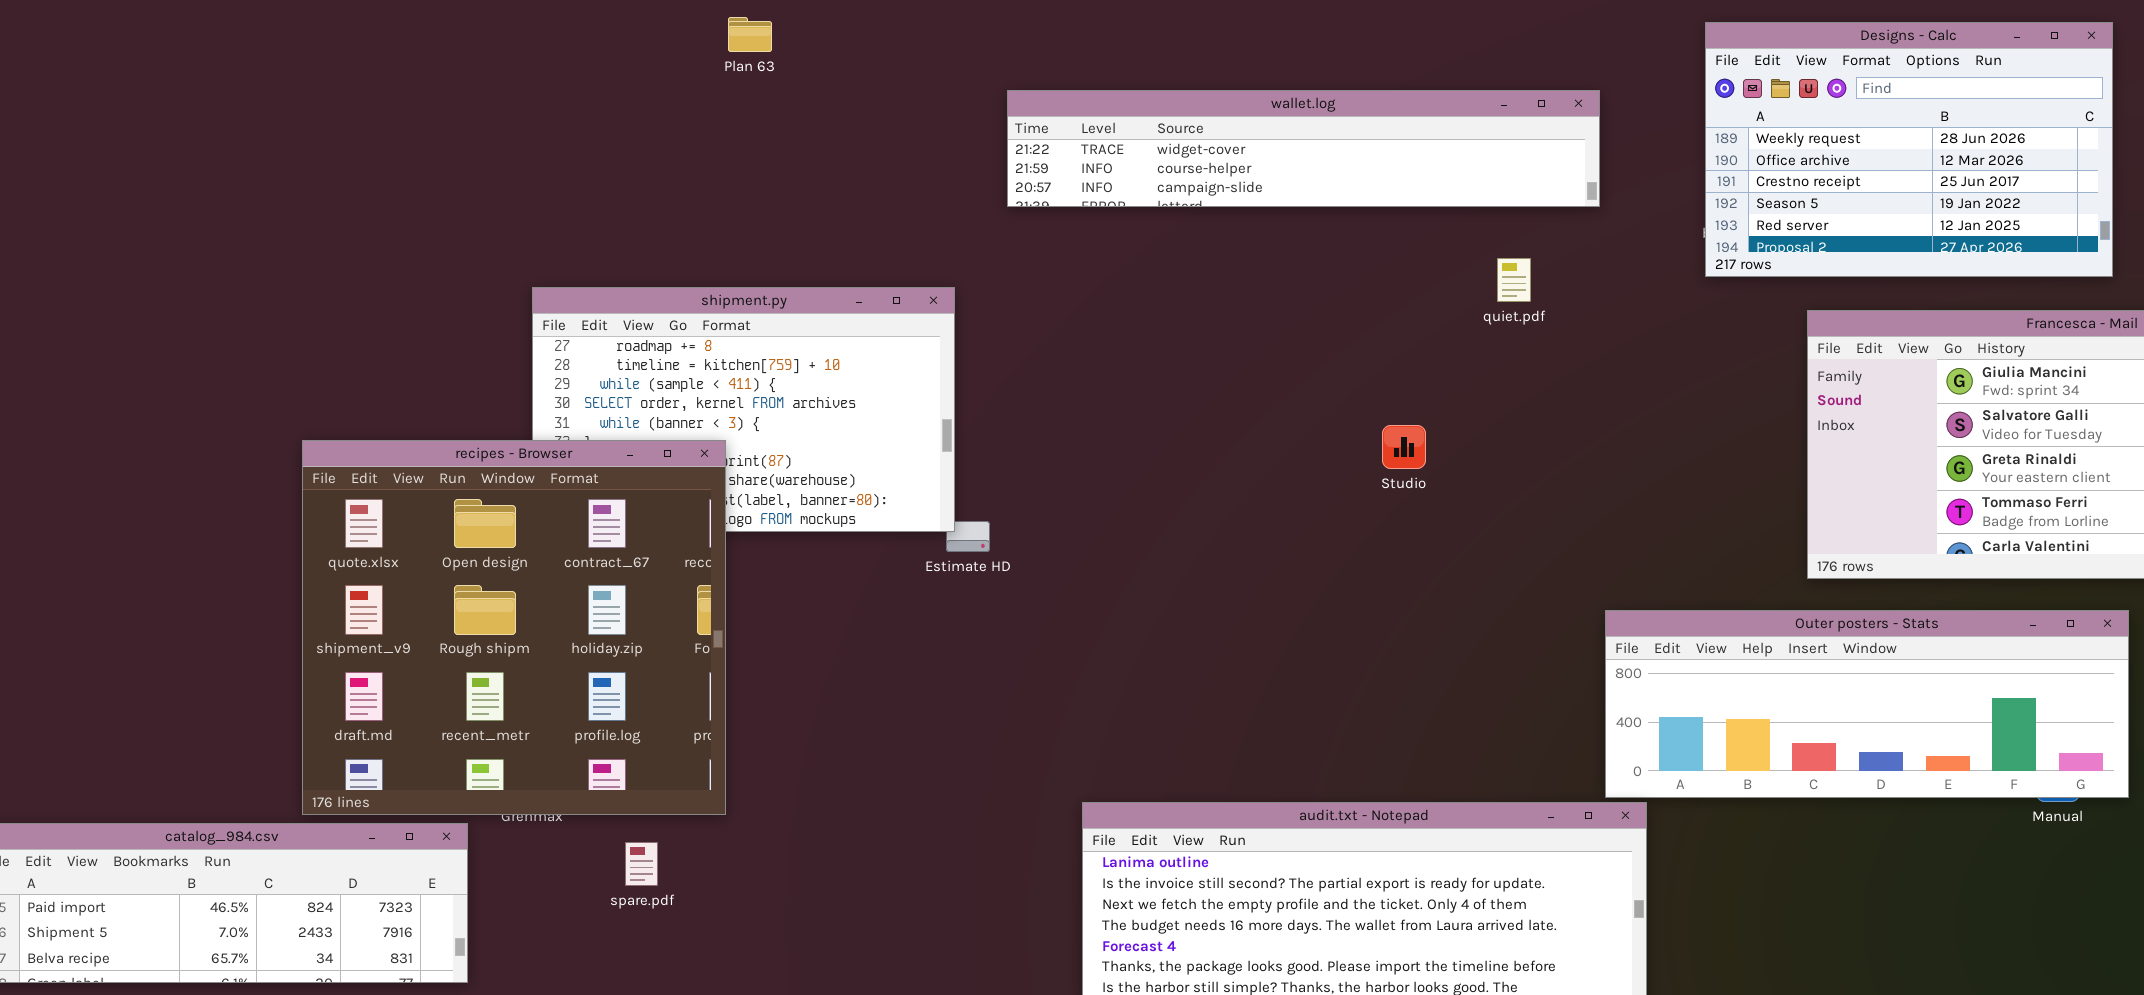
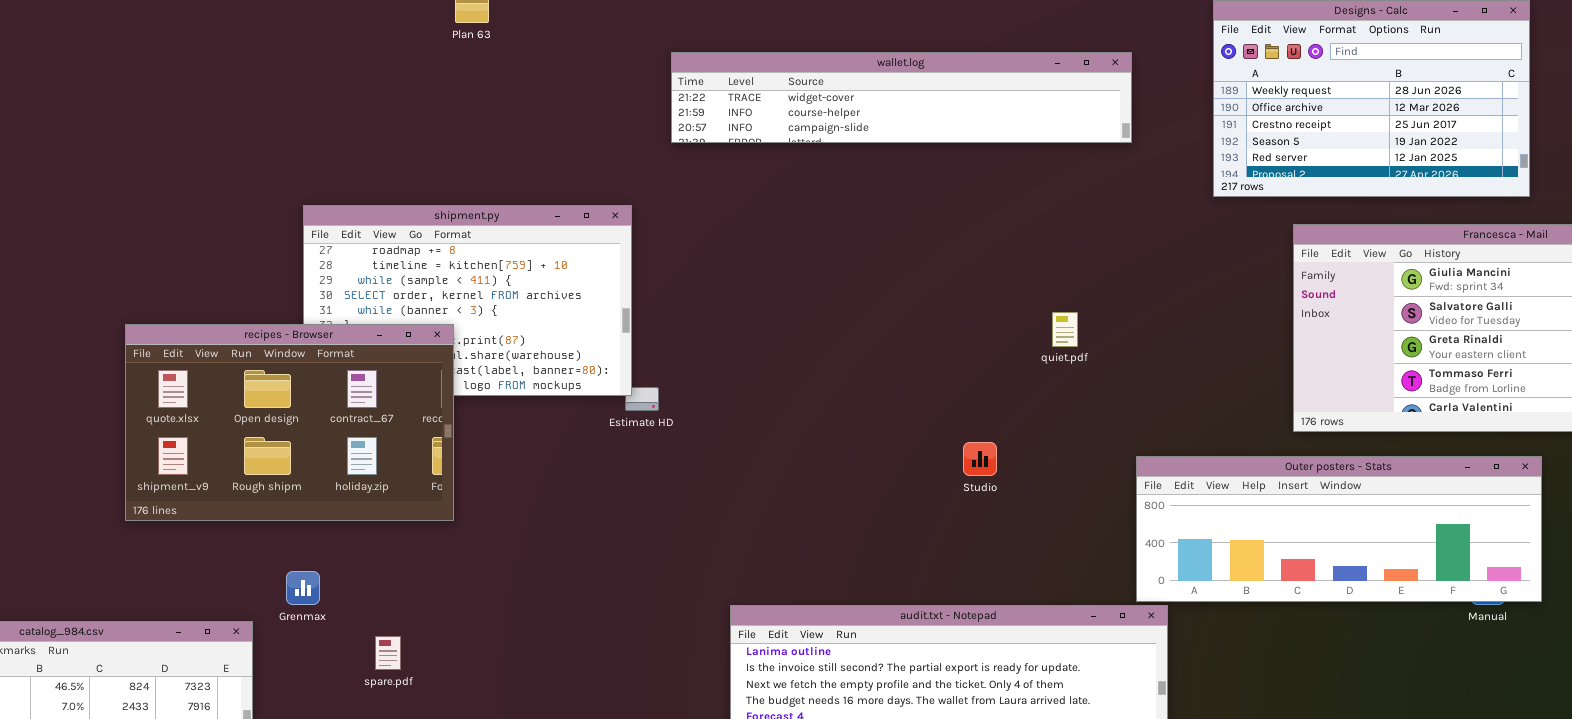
quiet.pdf: [1497,258,1531,302] -> [1052,312,1078,347], moved
Studio: [1382,425,1426,469] -> [963,442,997,476], moved
recipes - Browser: [302,440,726,815] -> [125,324,454,521], resized

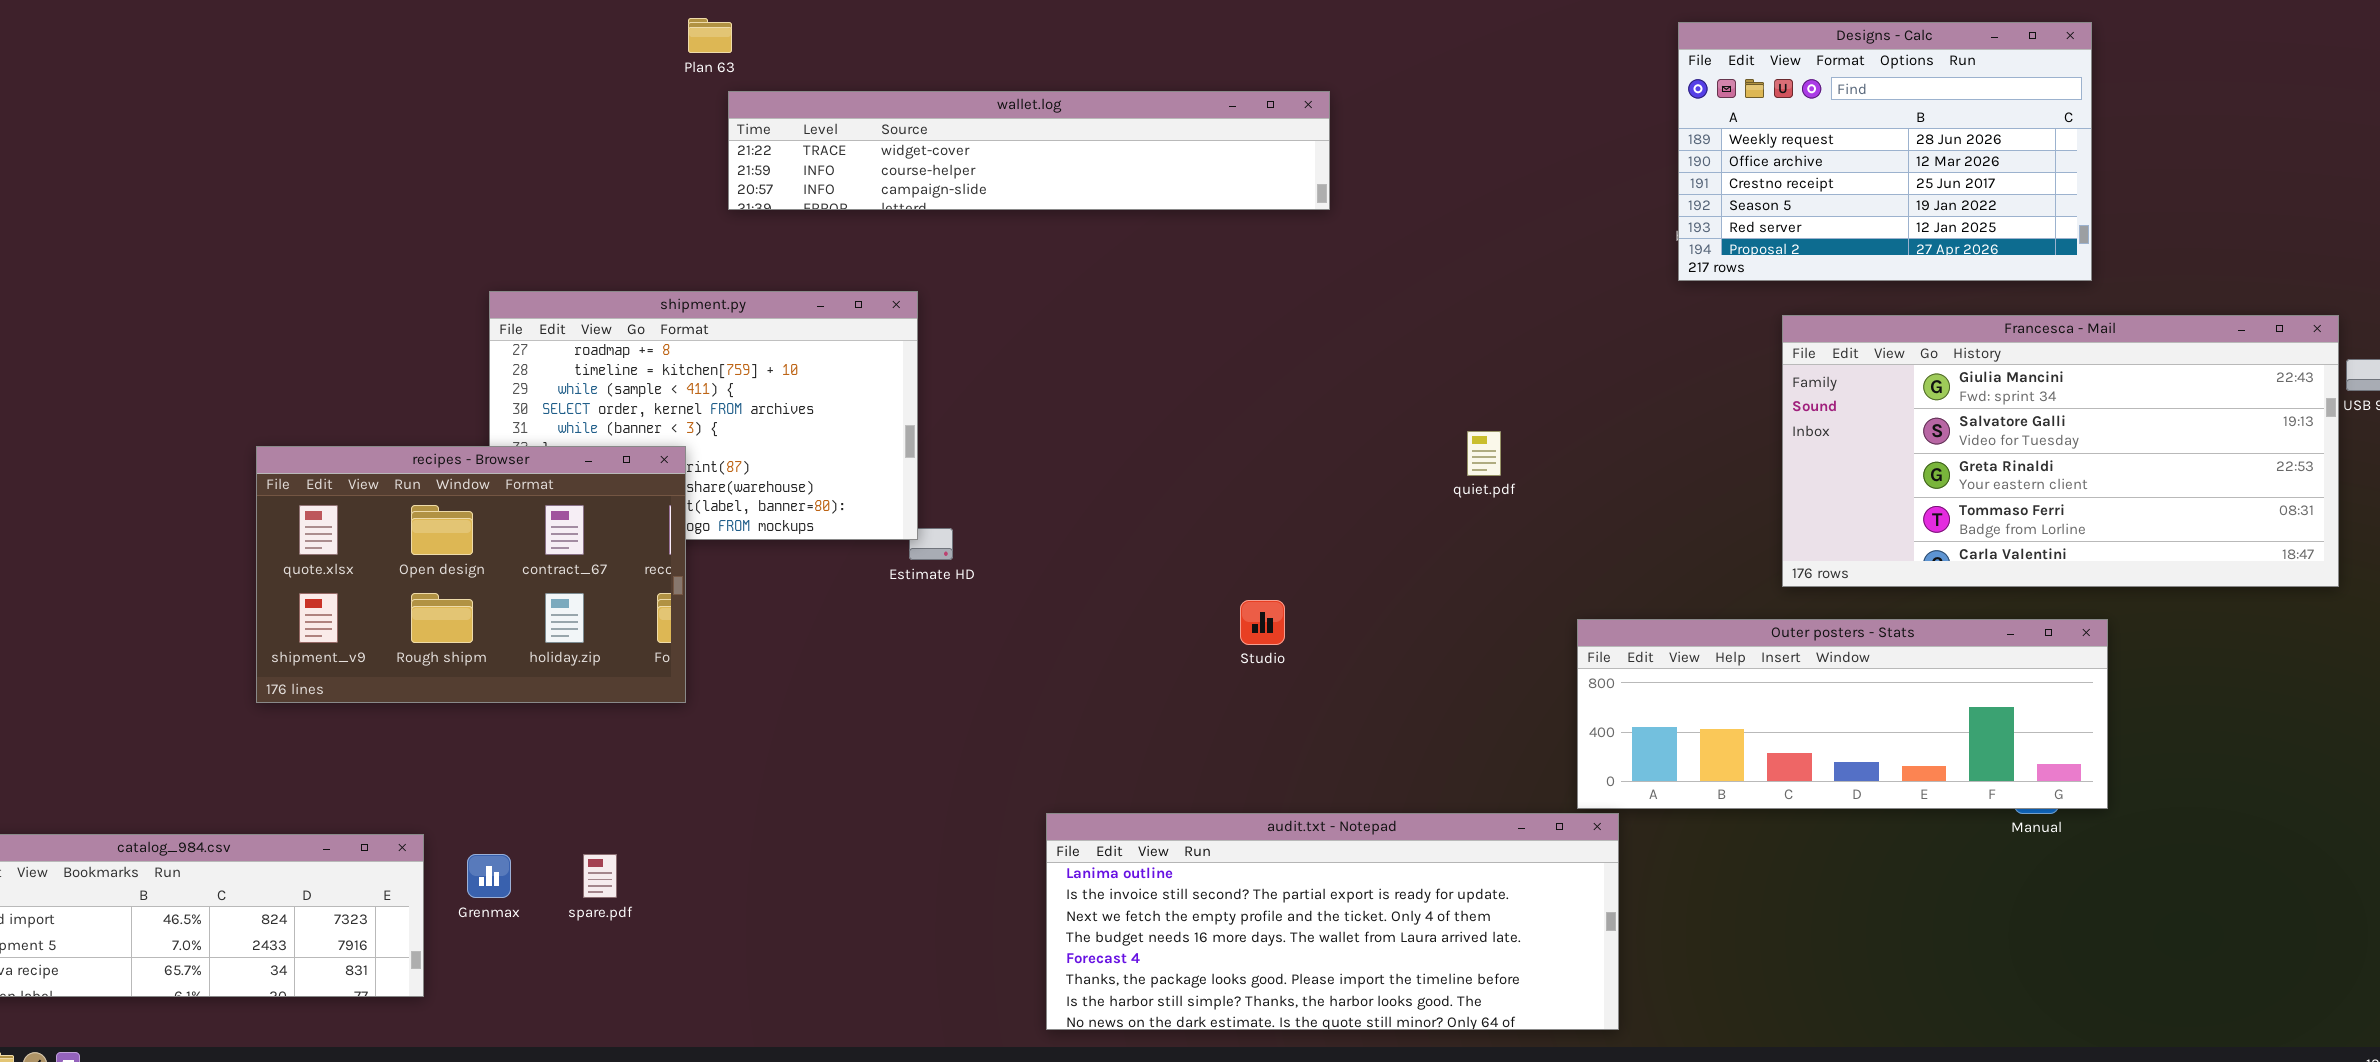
wallet.log: [671,52,1132,143] -> [728,91,1330,210], moved
Studio: [963,442,997,476] -> [1240,600,1285,645], moved
Grenmax: [286,571,320,605] -> [467,854,511,898], moved

